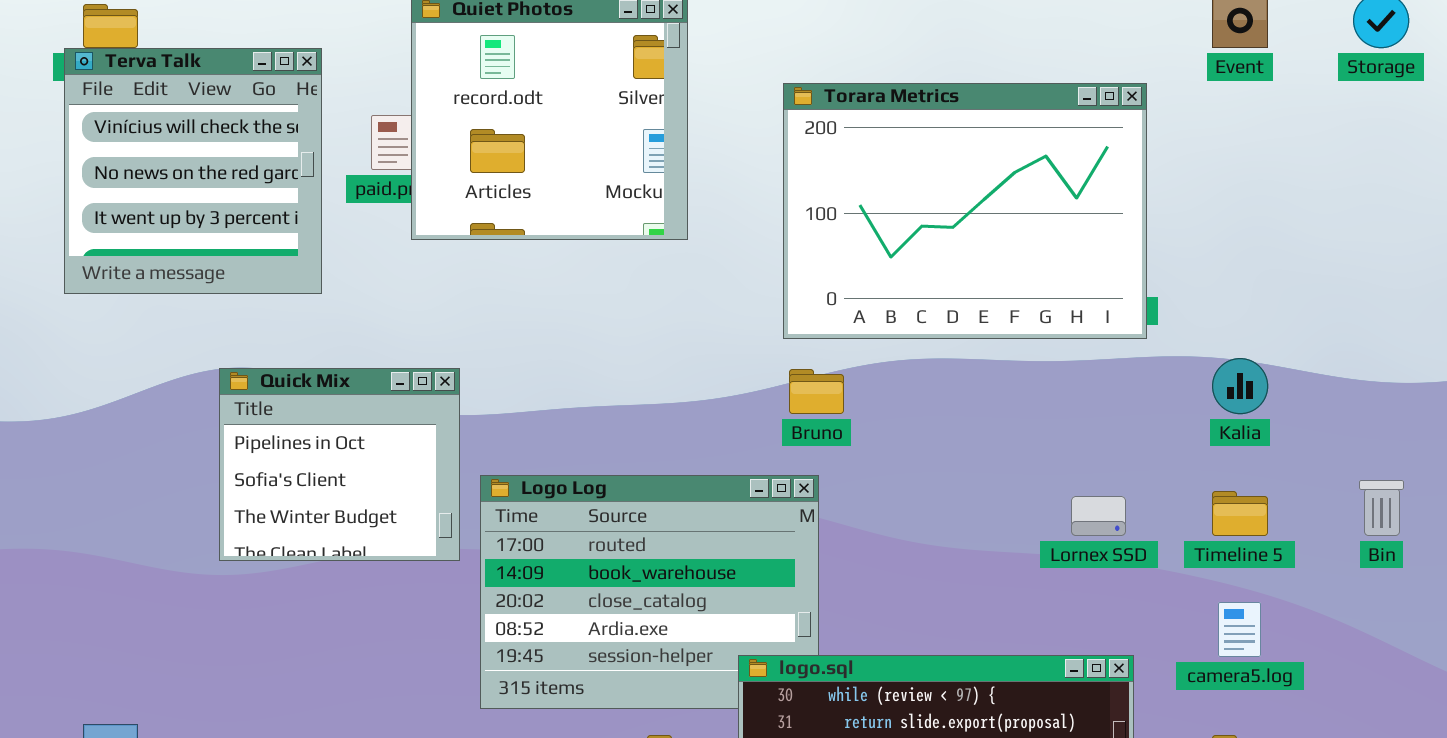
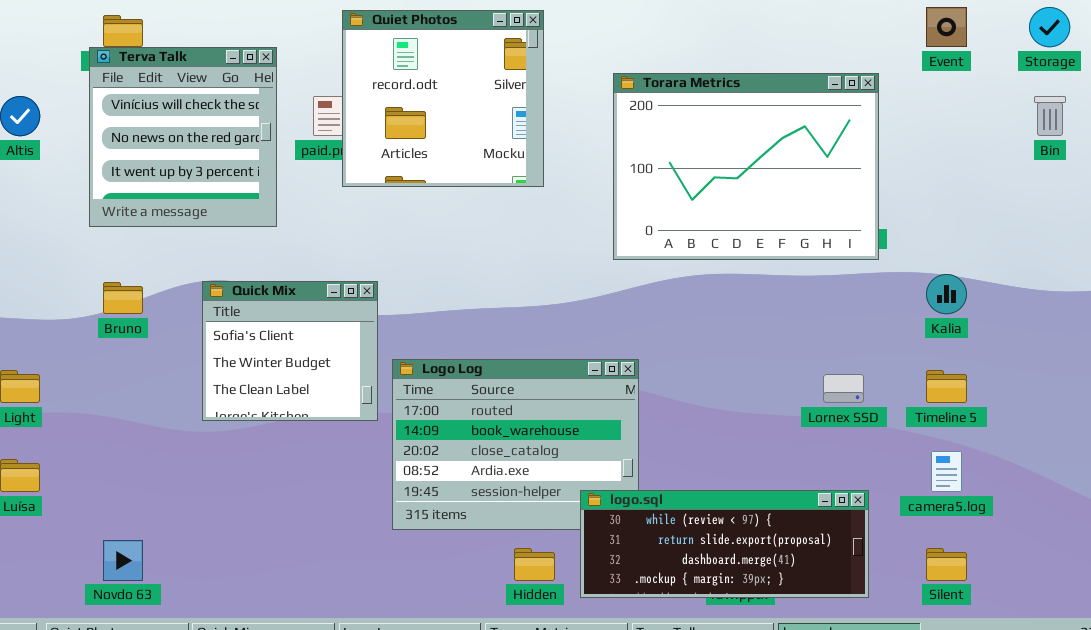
Quick Mix: [219,368,460,561] -> [202,281,378,421], scrolled down 1 row
Bruno: [789,369,844,414] -> [103,282,143,314], moved
Bin: [1359,480,1404,536] -> [1034,96,1066,136], moved

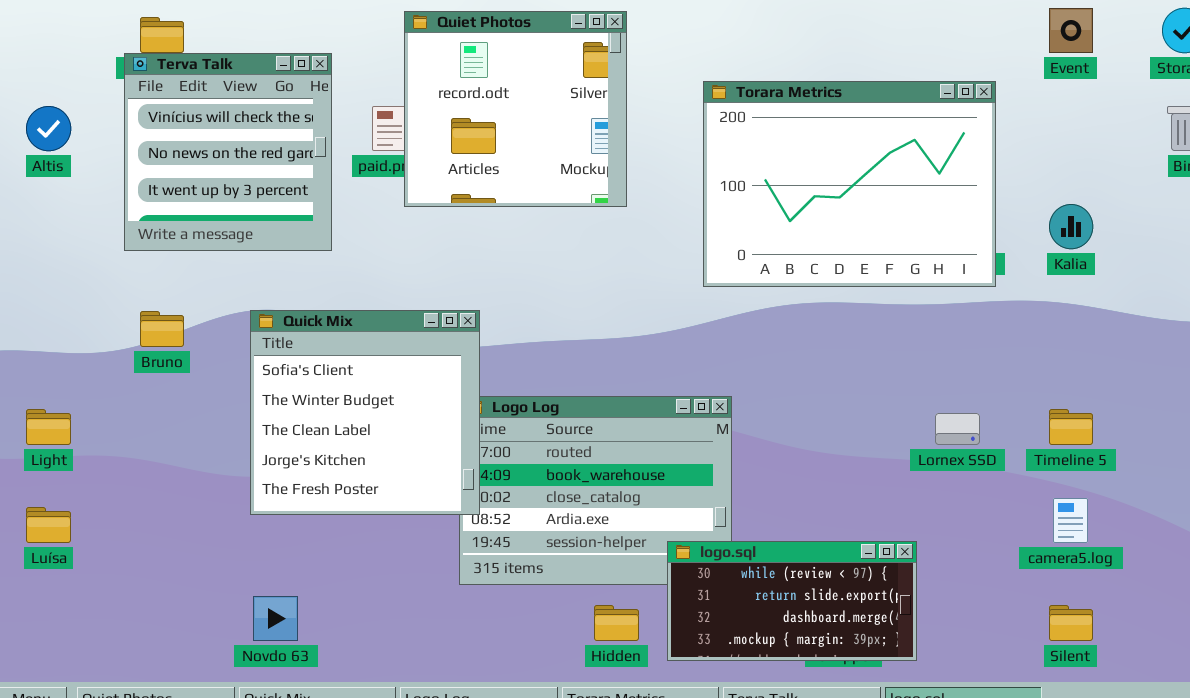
Kalia: [926,274,967,314] -> [1049,204,1093,249], moved
Quick Mix: [202,281,378,421] -> [250,310,480,515], resized
logo.sql: [580,490,869,598] -> [667,541,917,661], resized
Novdo 63: [103,540,143,581] -> [253,596,298,641], moved

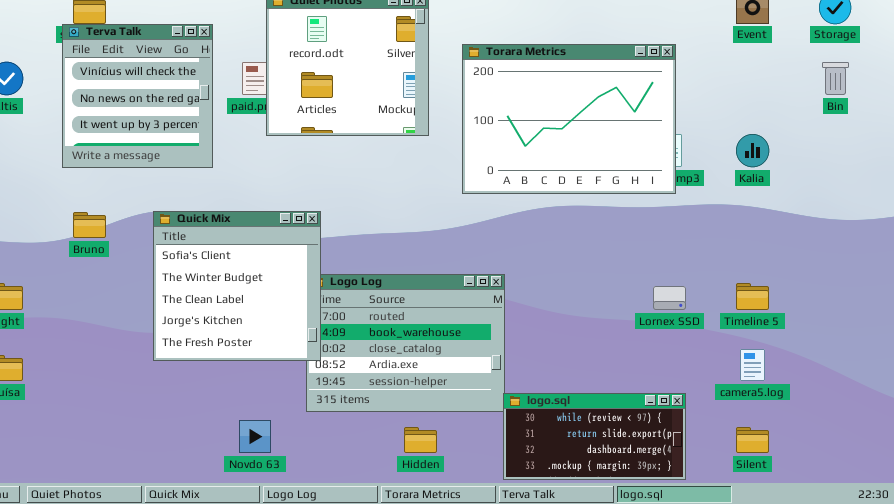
Torara Metrics: [703,81,996,287] -> [462,44,676,194], moved
logo.sql: [667,541,917,661] -> [503,393,686,480], moved
Novdo 63: [253,596,298,641] -> [239,420,271,453], moved

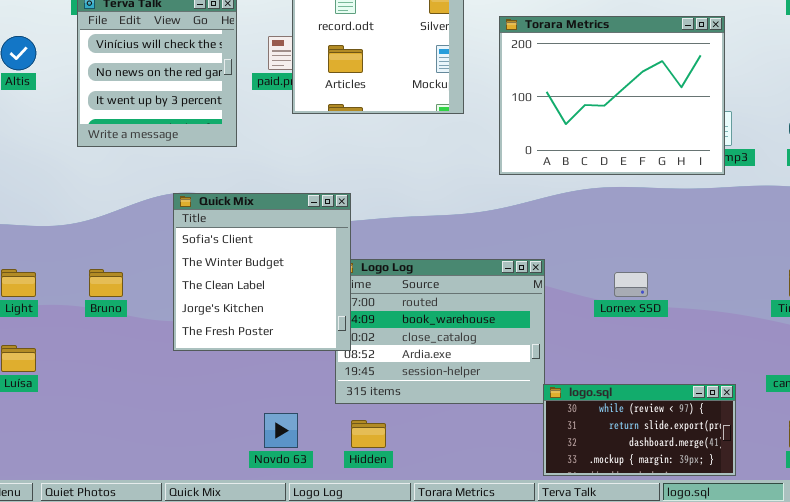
Bruno: [73,212,106,238] -> [89,269,123,297], moved
Lornex SSD: [653,286,686,310] -> [614,272,648,297], moved
Hidden: [404,427,437,453] -> [351,420,386,448], moved

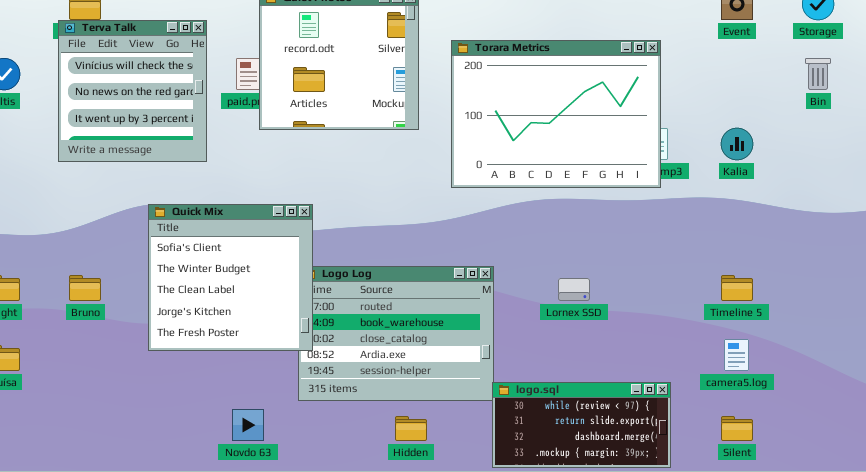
Hidden: [351,420,386,448] -> [395,416,427,441], moved

